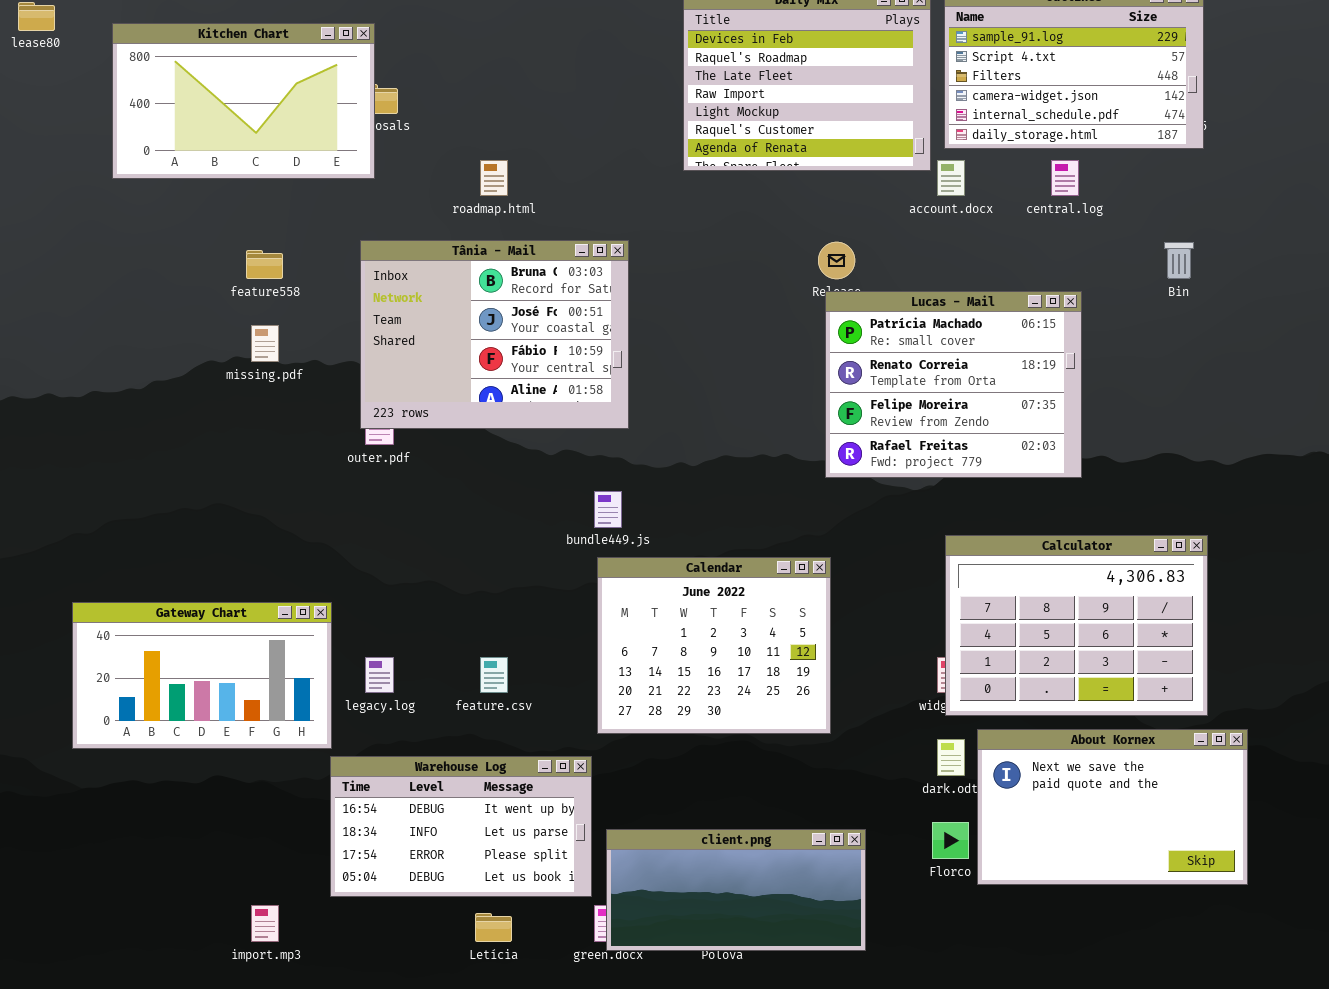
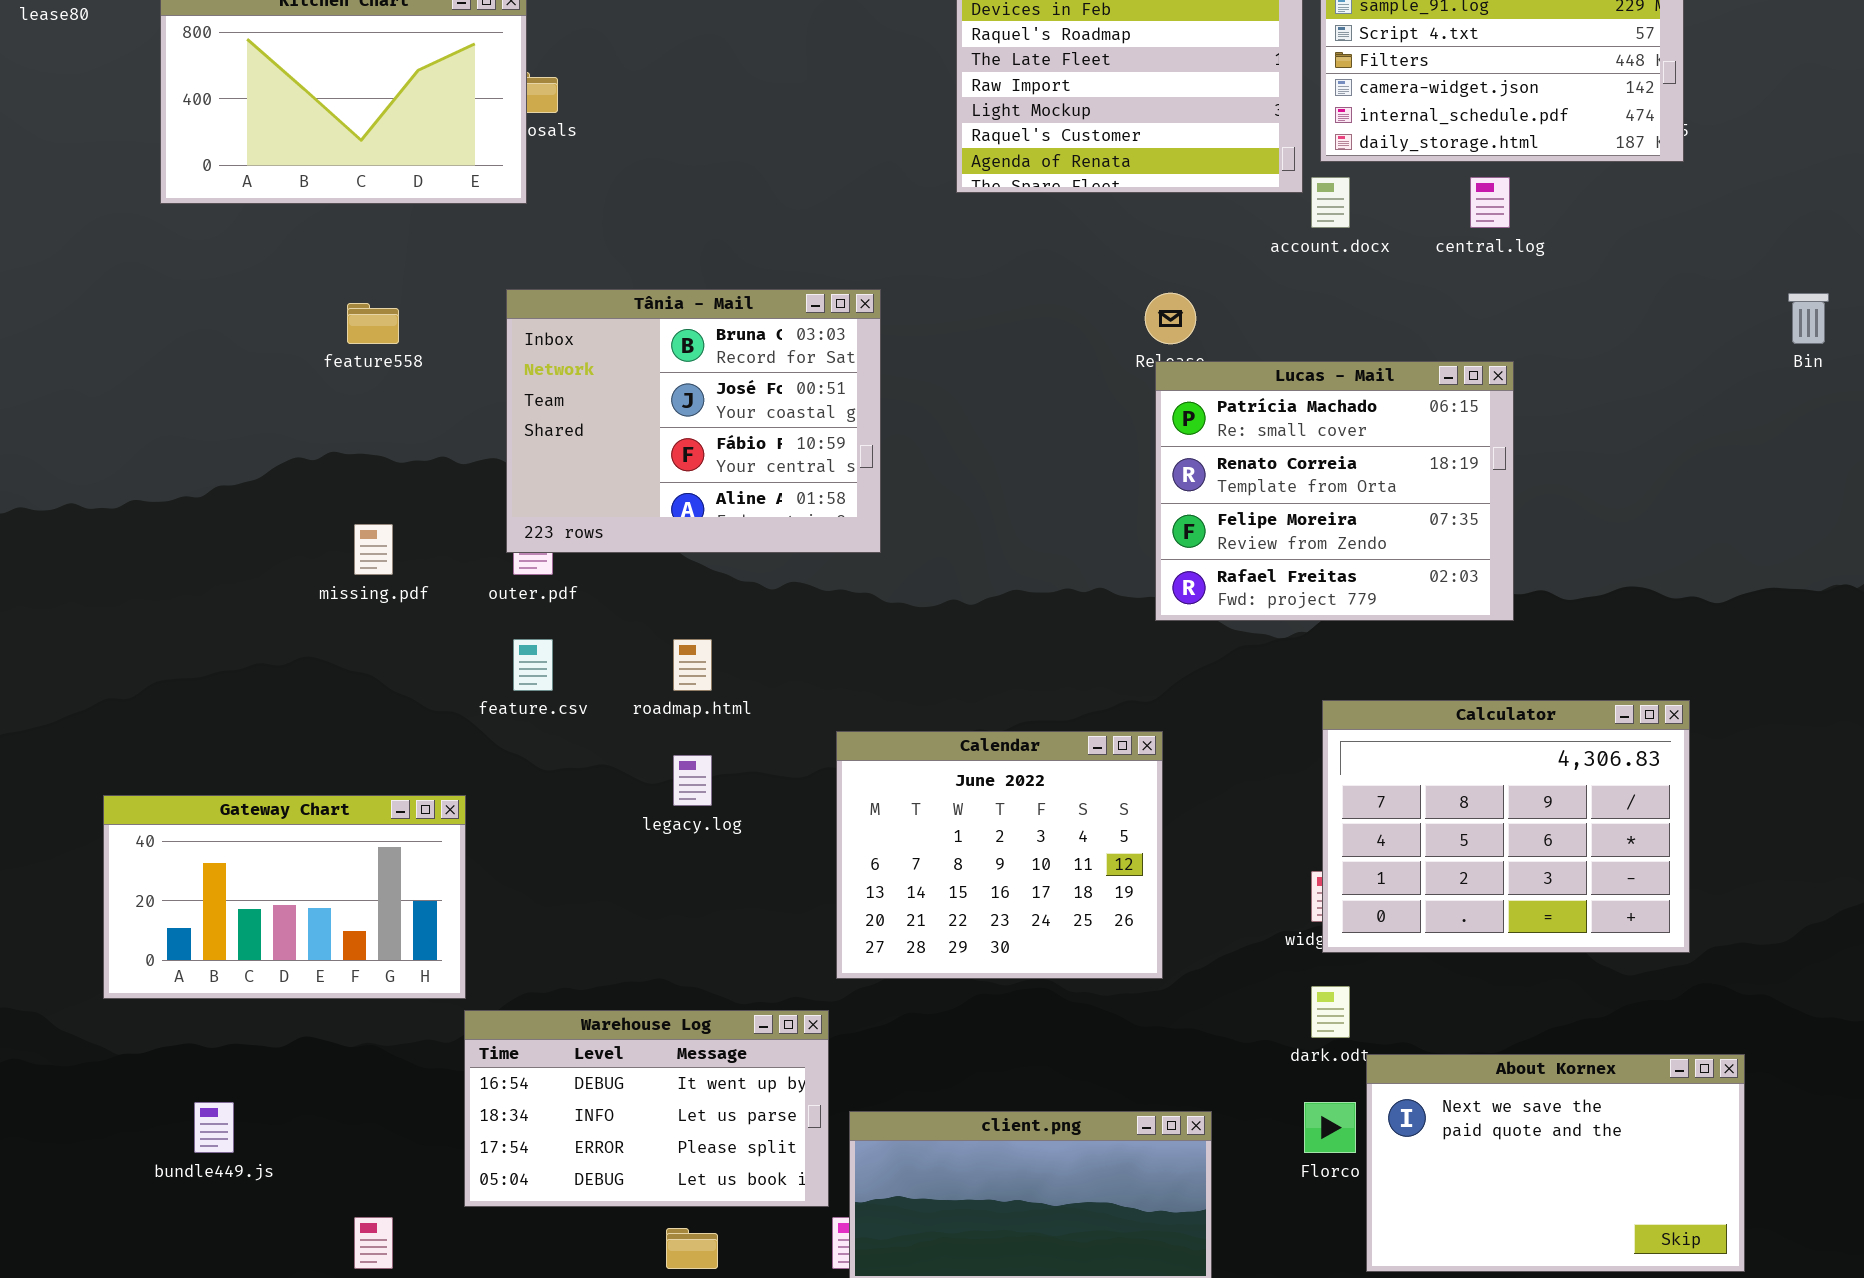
roadmap.html: [480,160,508,196] -> [673,639,712,691], moved
Bin: [1164,242,1194,279] -> [1788,293,1829,344], moved
missing.pdf: [251,325,279,362] -> [354,524,393,575], moved
bundle449.js: [594,491,622,528] -> [194,1102,234,1153], moved
legacy.log: [365,657,394,693] -> [673,755,712,806], moved
feature.csv: [480,657,508,693] -> [513,639,553,691], moved
About Kornex: [977,729,1248,885] -> [1366,1054,1745,1272], moved

